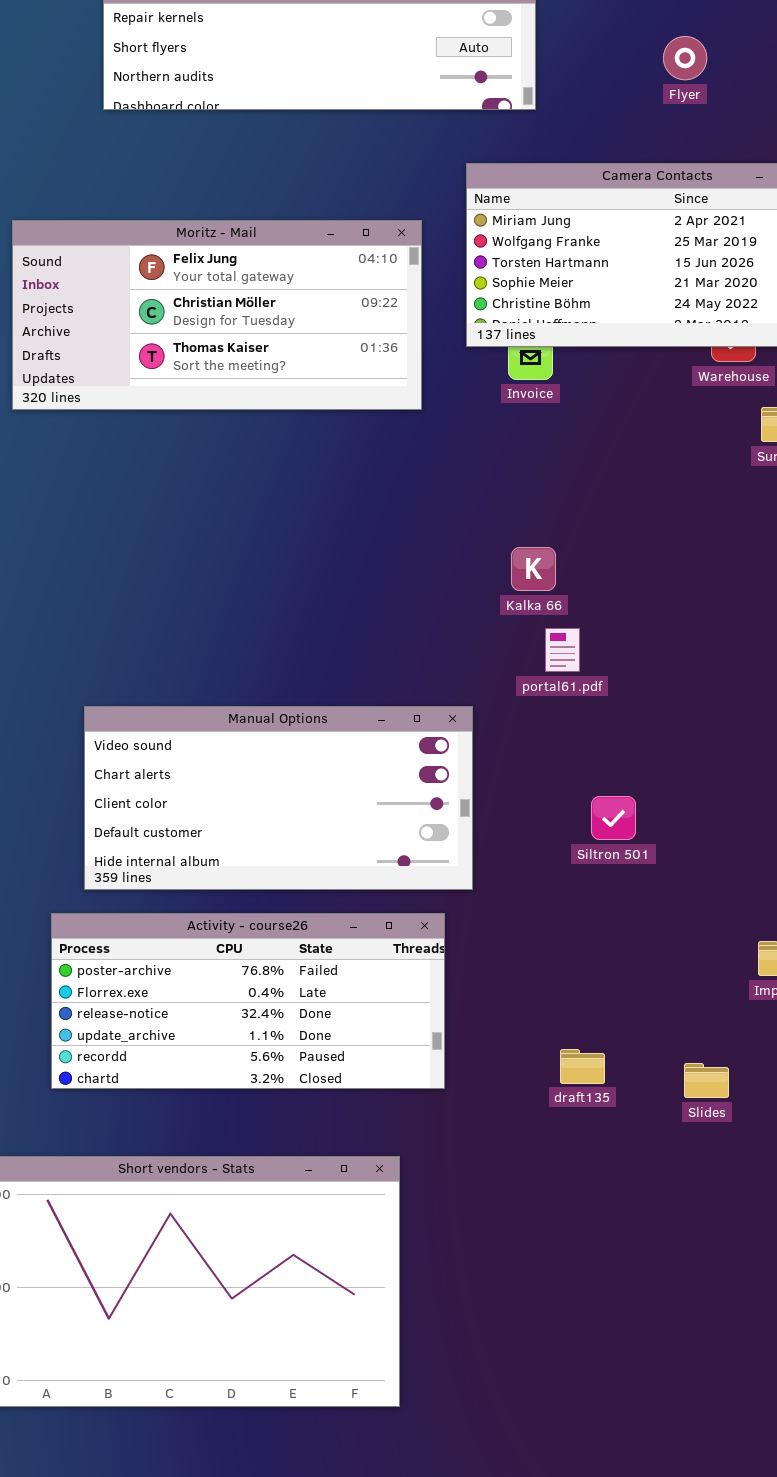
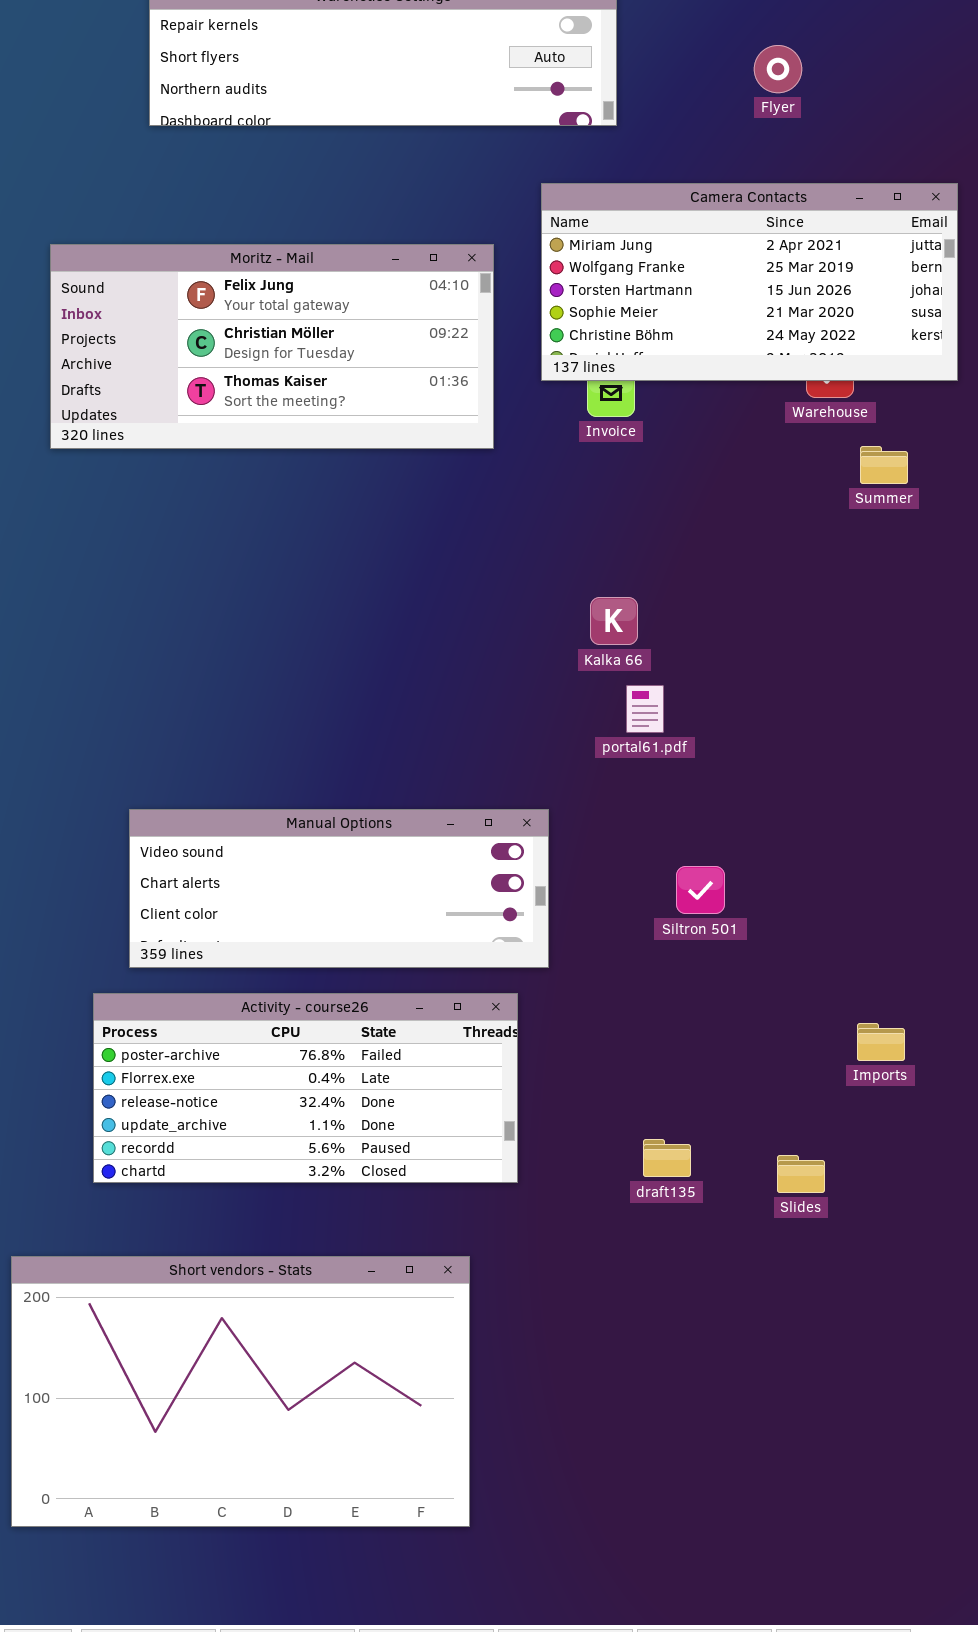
Manual Options: [84,706,473,890] -> [129,809,549,968], resized

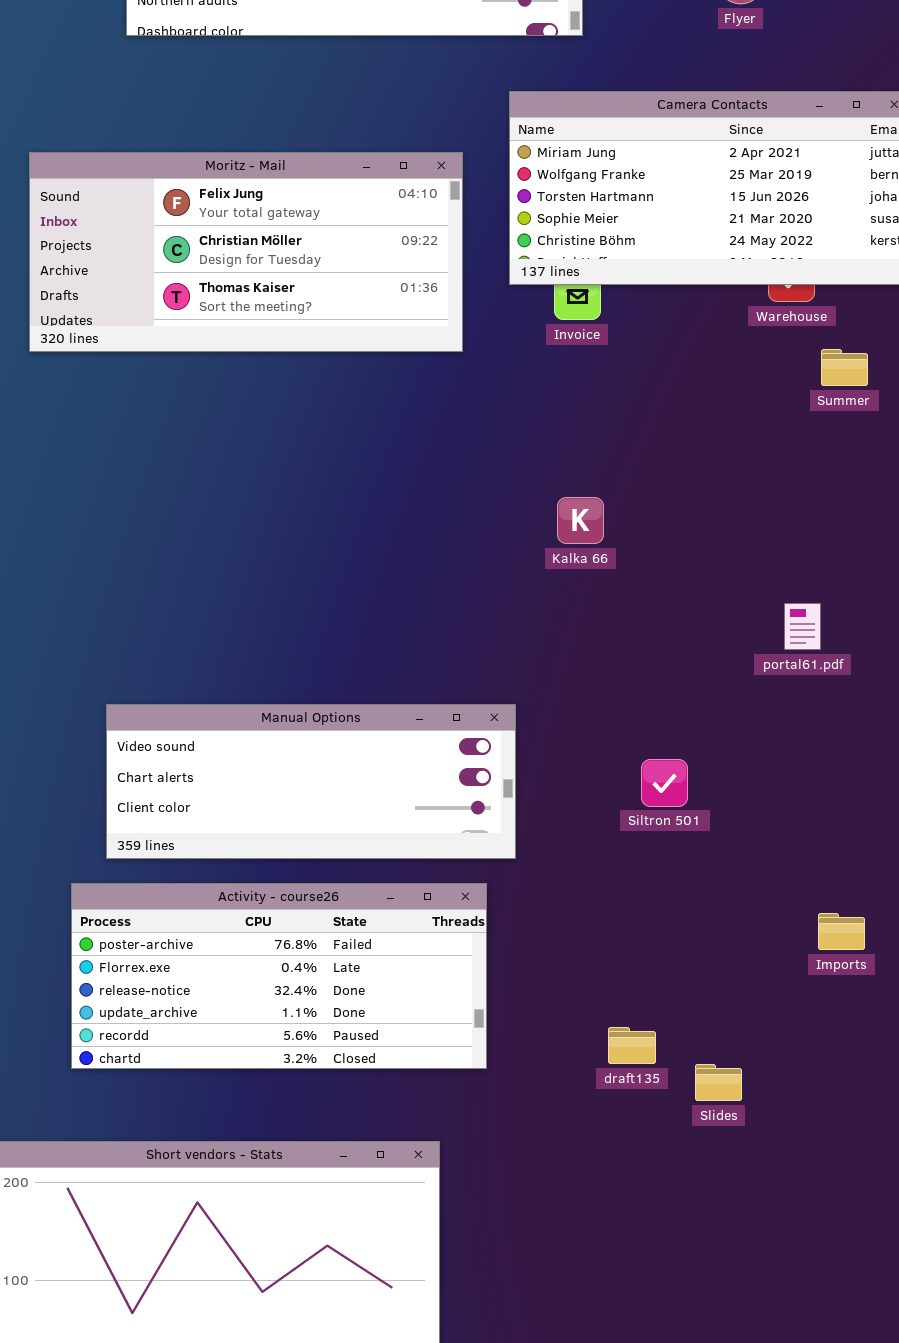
portal61.pdf: [626,685,664,733] -> [784,603,821,650], moved
Slides: [777,1155,825,1193] -> [695,1064,742,1101], moved

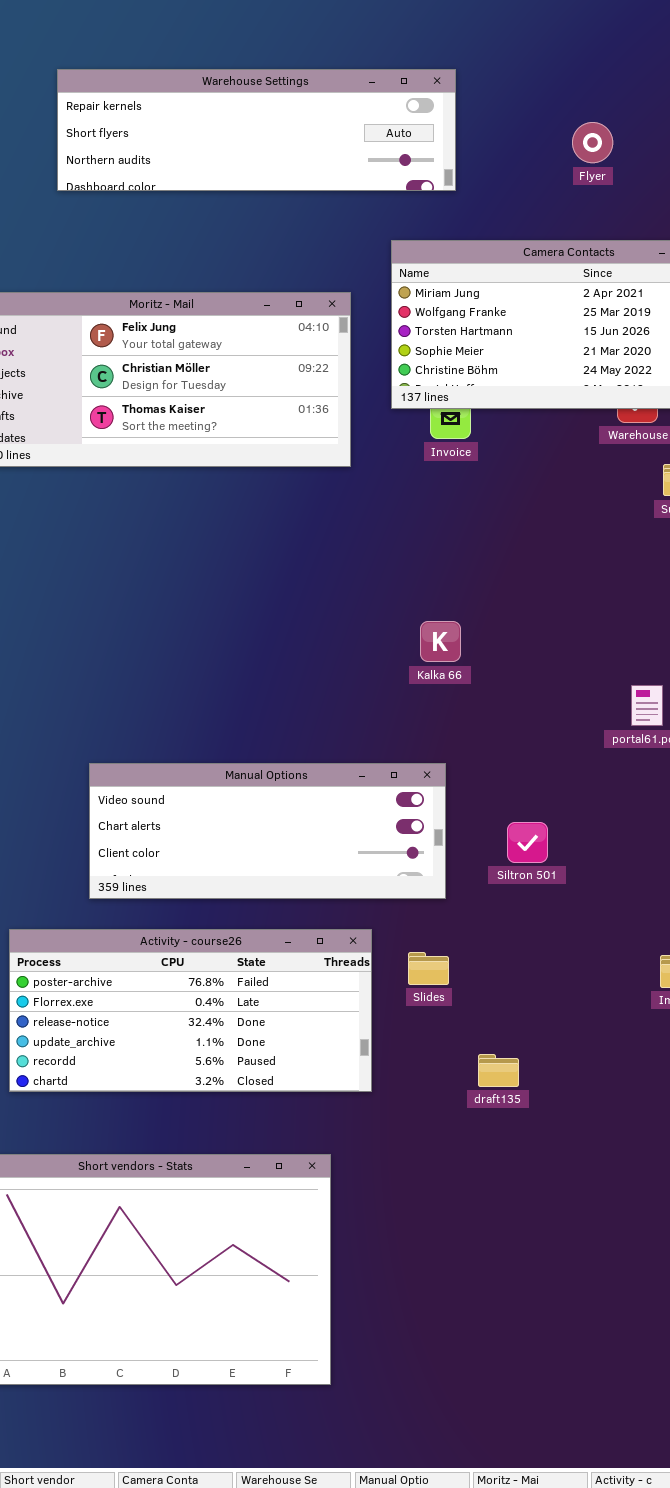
Kalka 66: [557,497,604,544] -> [420,621,461,662], moved
Manual Options: [106,704,516,859] -> [89,763,446,899], moved
Slides: [695,1064,742,1101] -> [408,952,449,985], moved

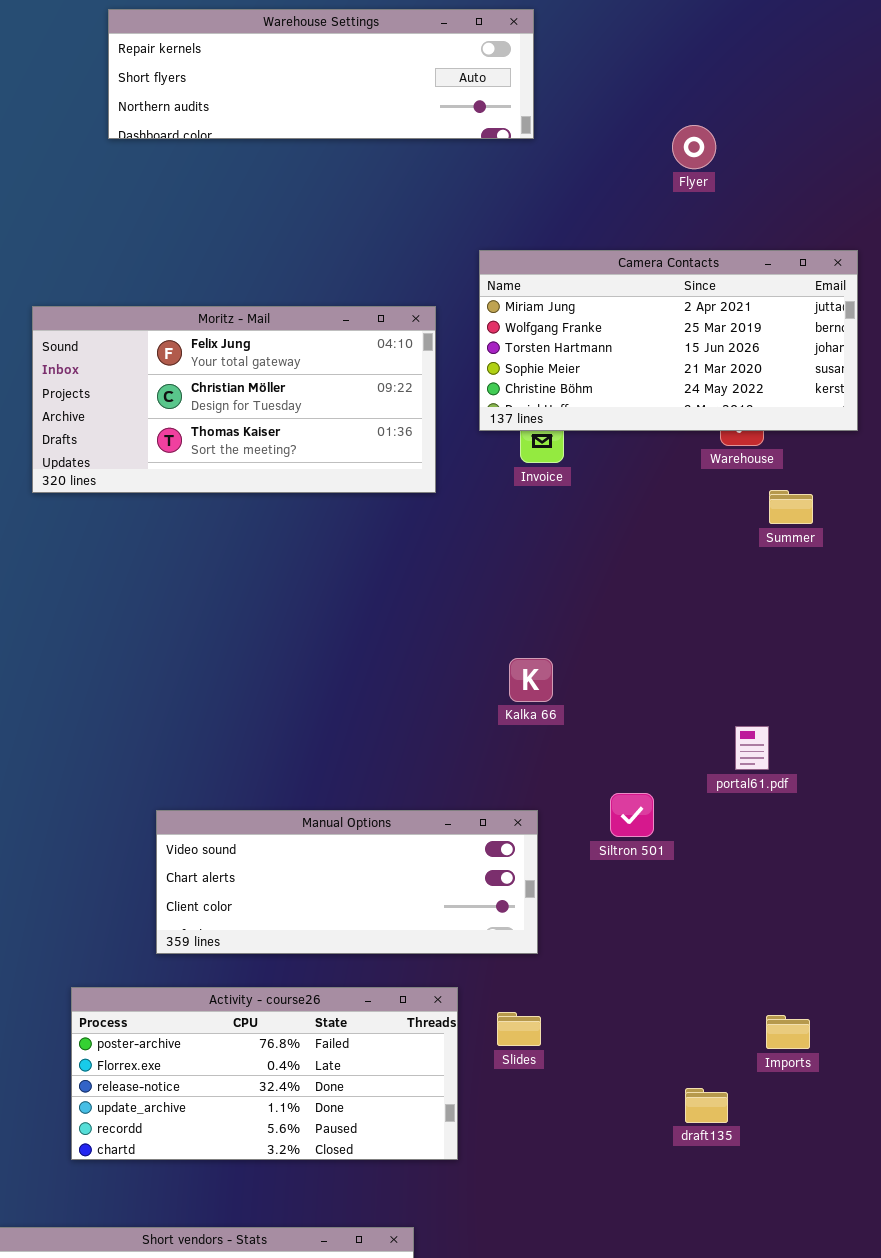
Warehouse Settings: [57,69,456,191] -> [108,9,534,139], moved
Siltron 501: [507,822,548,863] -> [610,793,654,837], moved
draft135: [478,1054,519,1087] -> [685,1088,728,1123], moved

